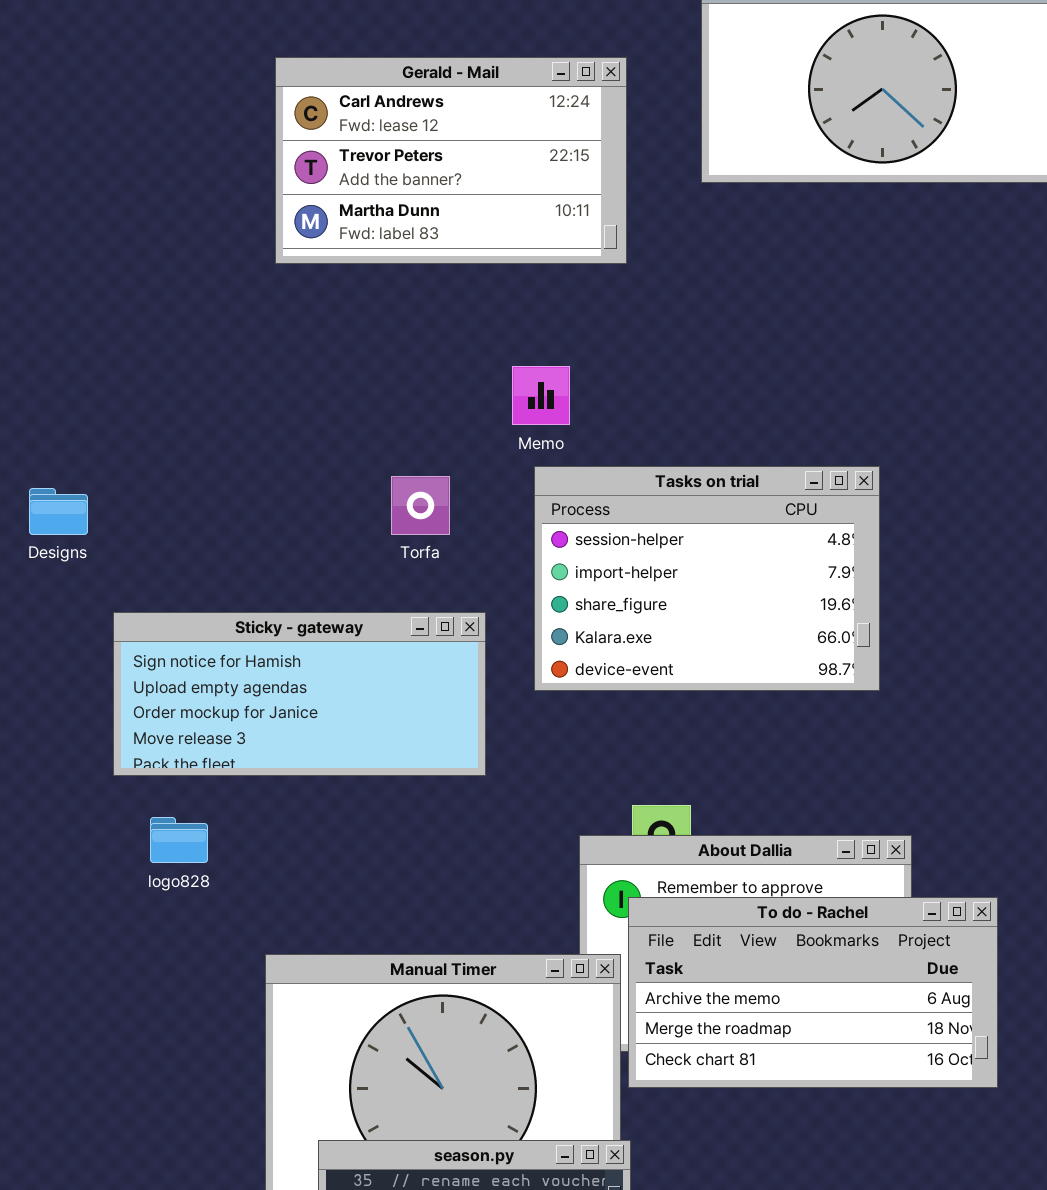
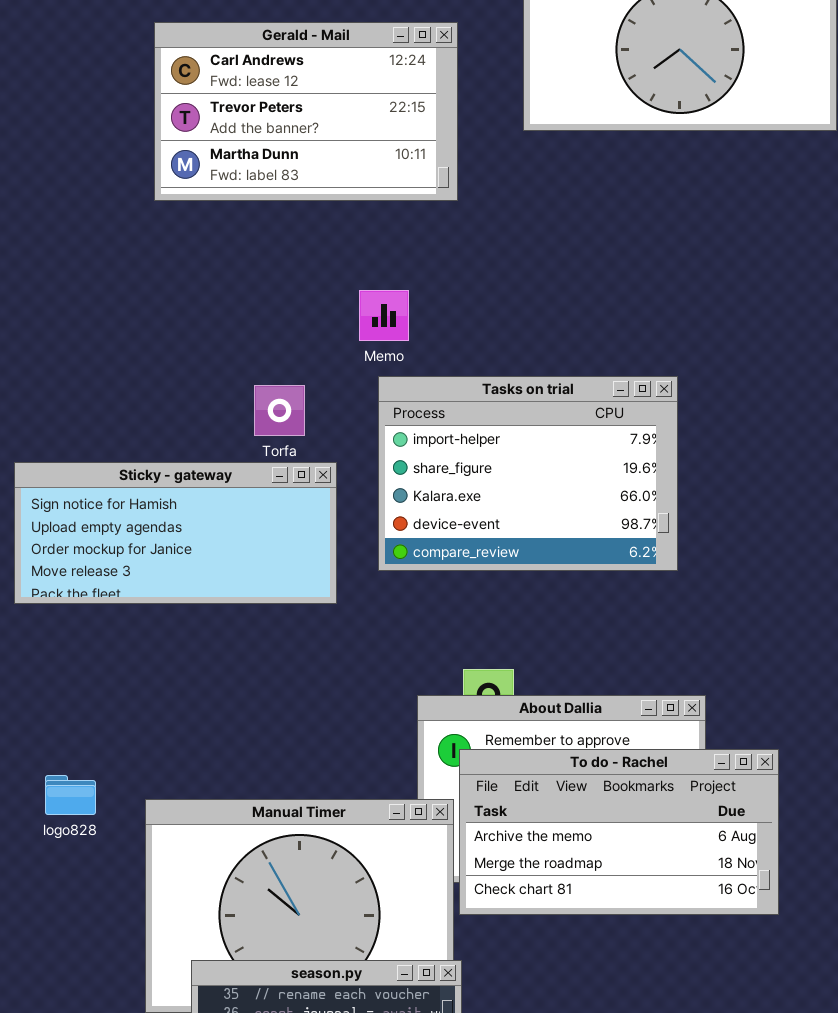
Tasks on trial: [534,466,880,691] -> [378,376,678,571], scrolled down 1 row
Sticky - gateway: [113,612,486,776] -> [14,462,337,604], moved
logo828: [150,817,208,863] -> [45,775,96,815], moved

